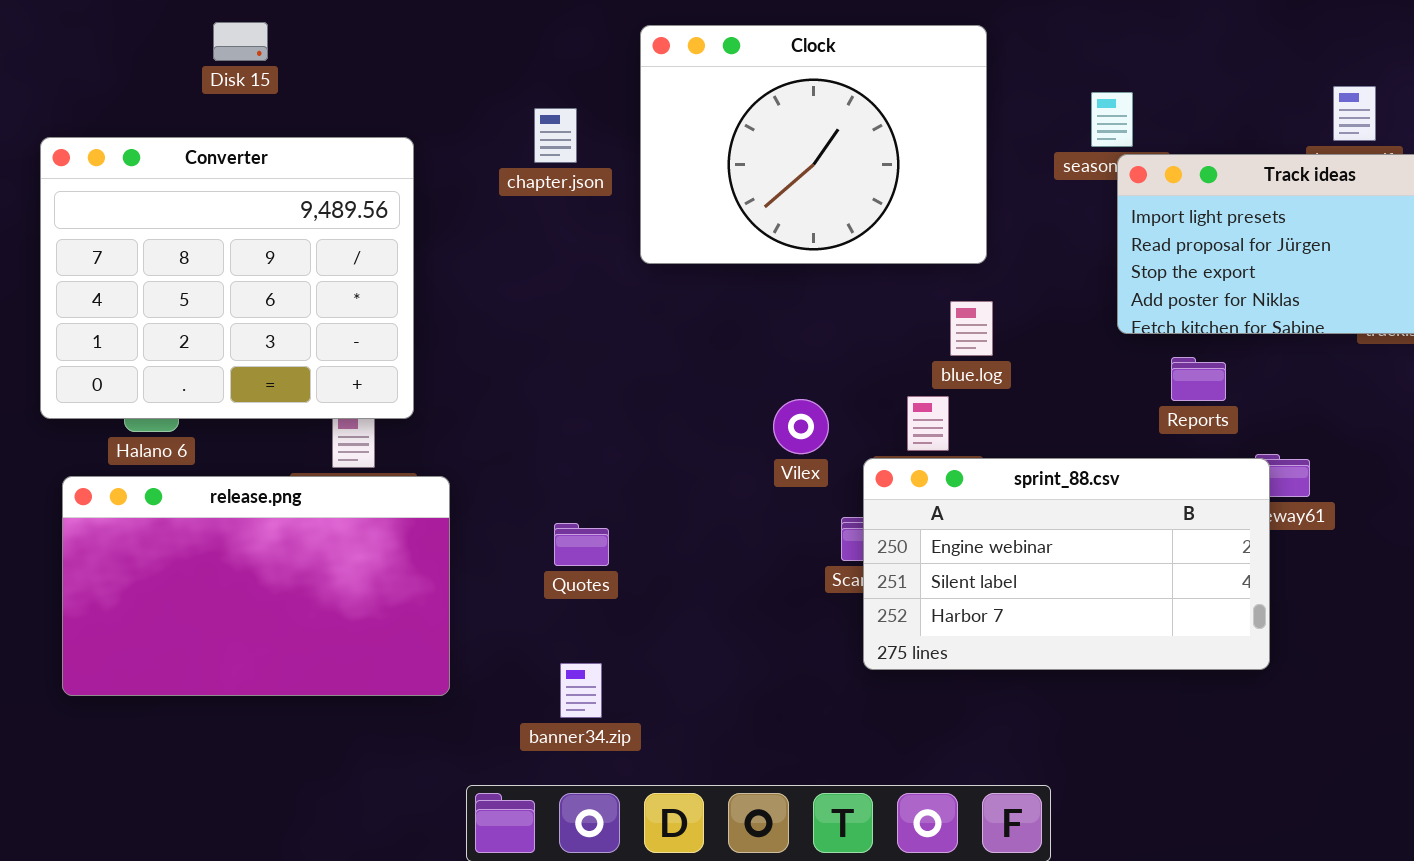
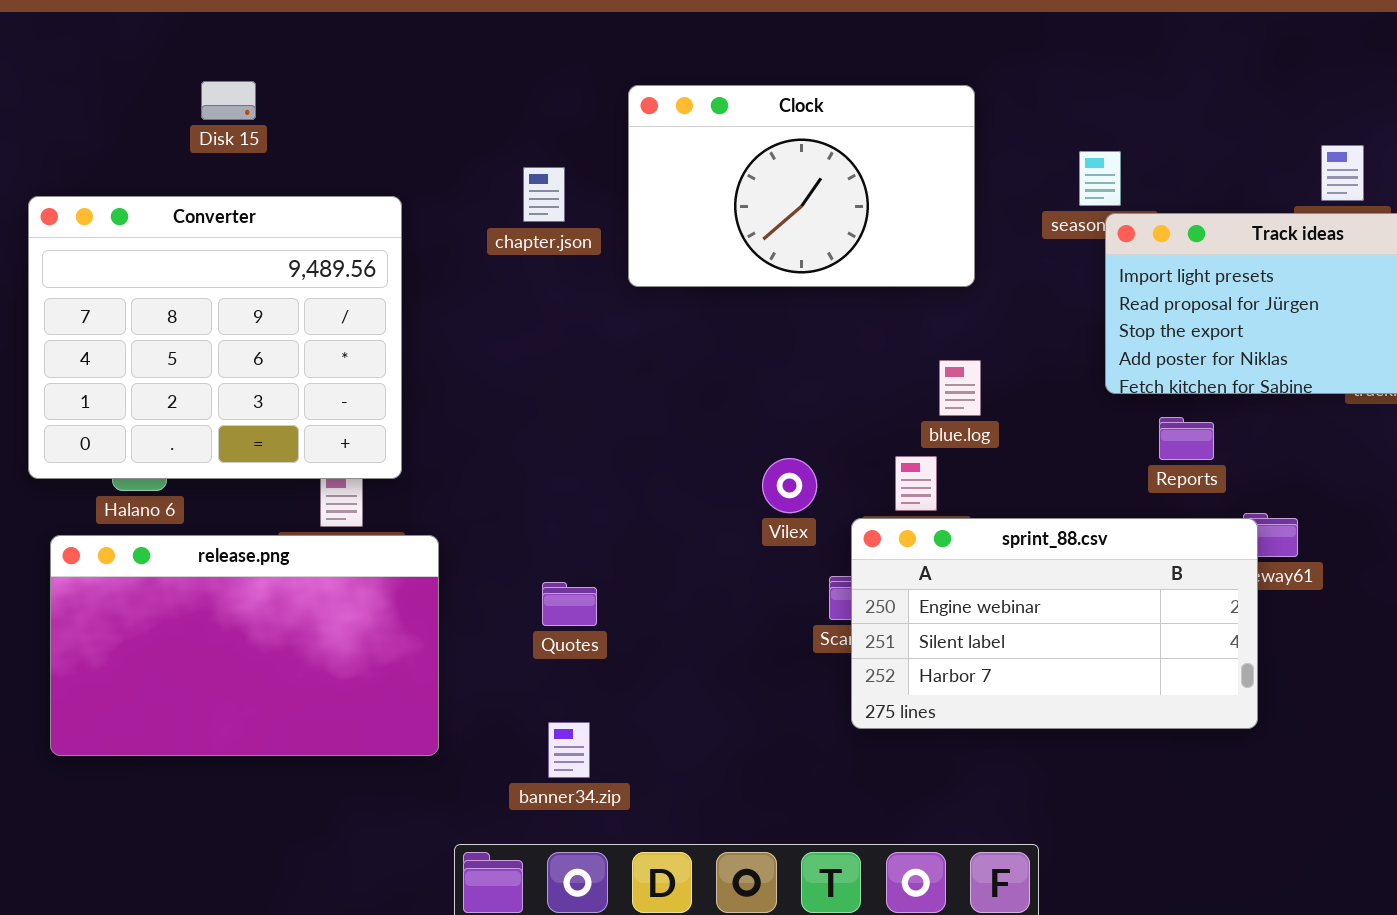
Clock: [640,25,987,264] -> [628,85,975,287], resized

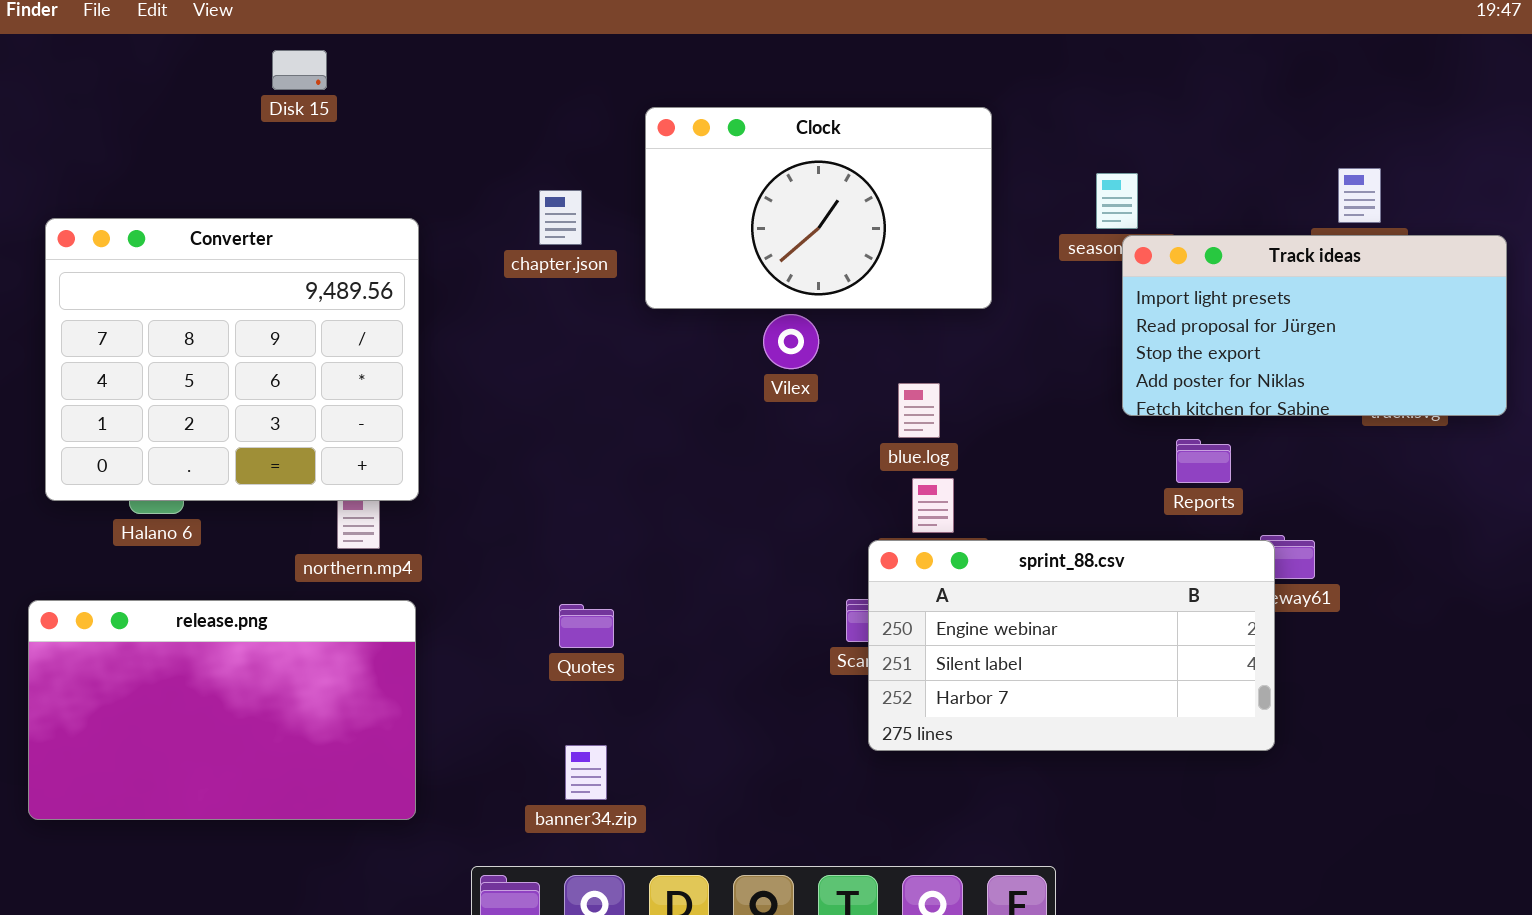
Disk 15: [201,81,256,120] -> [272,50,327,90], moved
blue.log: [939,360,981,416] -> [898,383,940,438], moved
Vilex: [762,458,817,513] -> [763,314,819,369], moved
release.png: [50,535,439,756] -> [28,600,416,820], moved

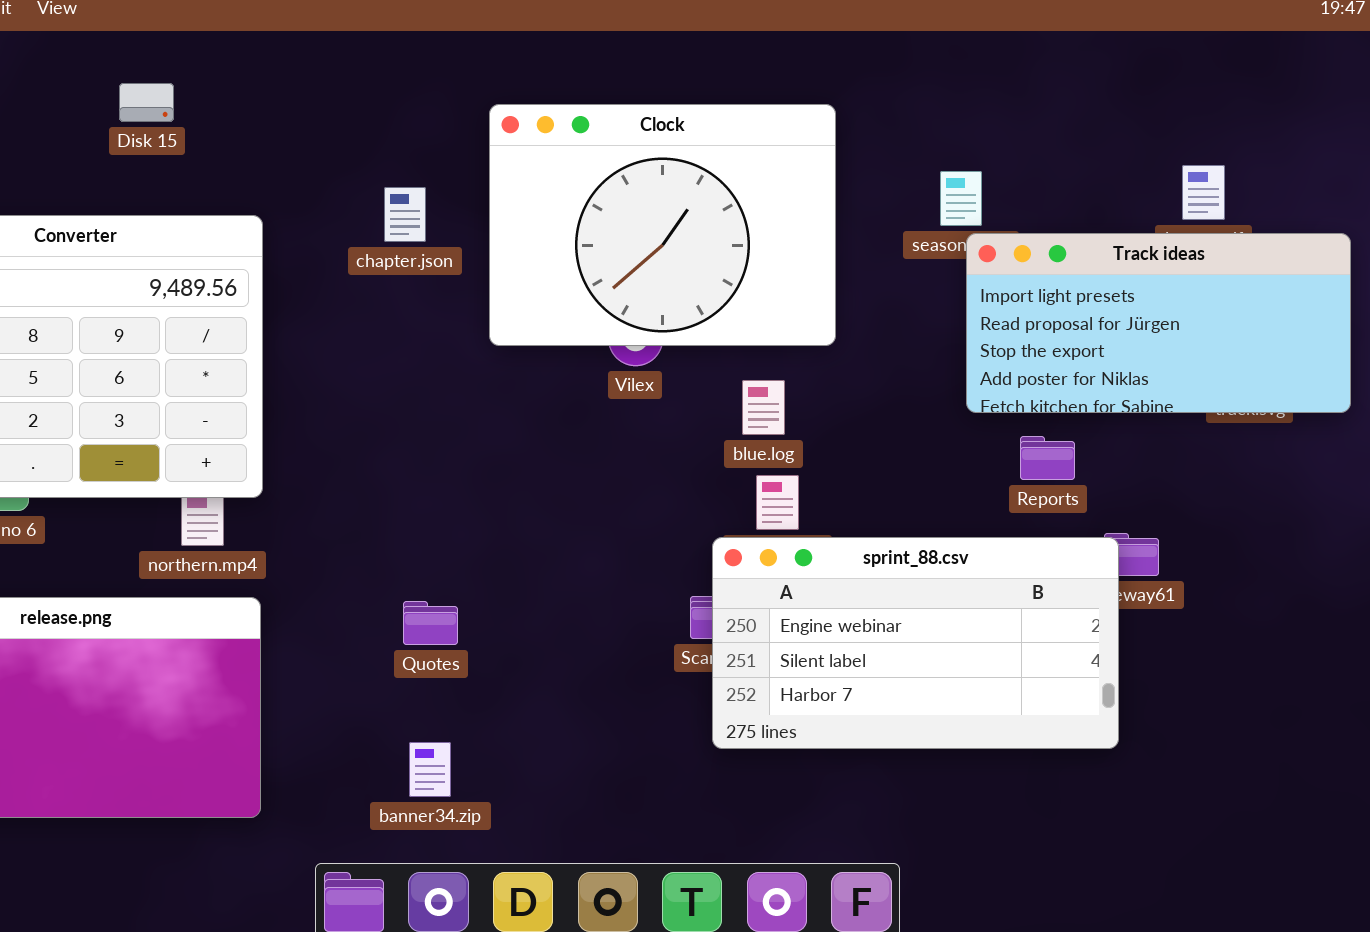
Disk 15: [272,50,327,90] -> [119,83,174,122], moved
Clock: [645,107,992,309] -> [489,104,836,346], resized

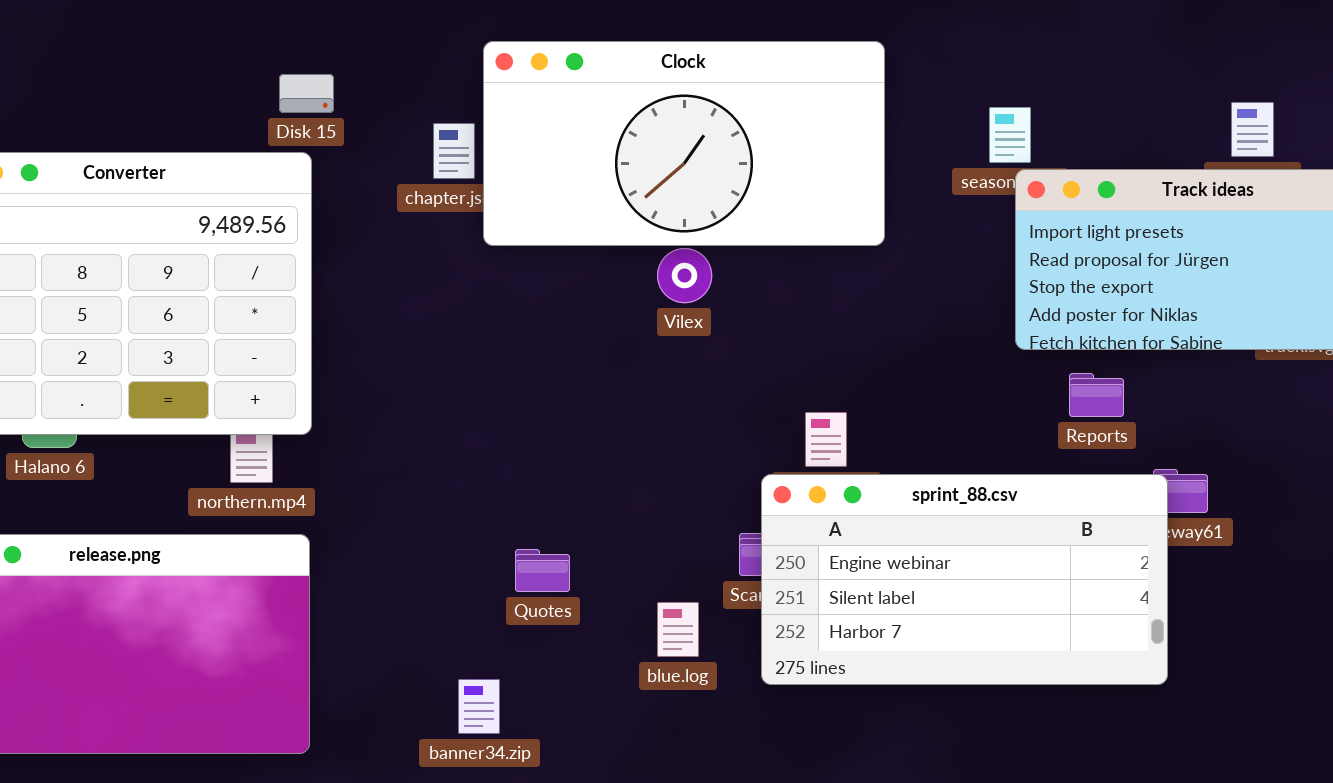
Disk 15: [119,83,174,122] -> [279,74,334,113], moved
Clock: [489,104,836,346] -> [483,41,885,246], resized
blue.log: [742,380,785,435] -> [657,602,699,657], moved
Quotes: [403,601,458,645] -> [515,549,570,592], moved

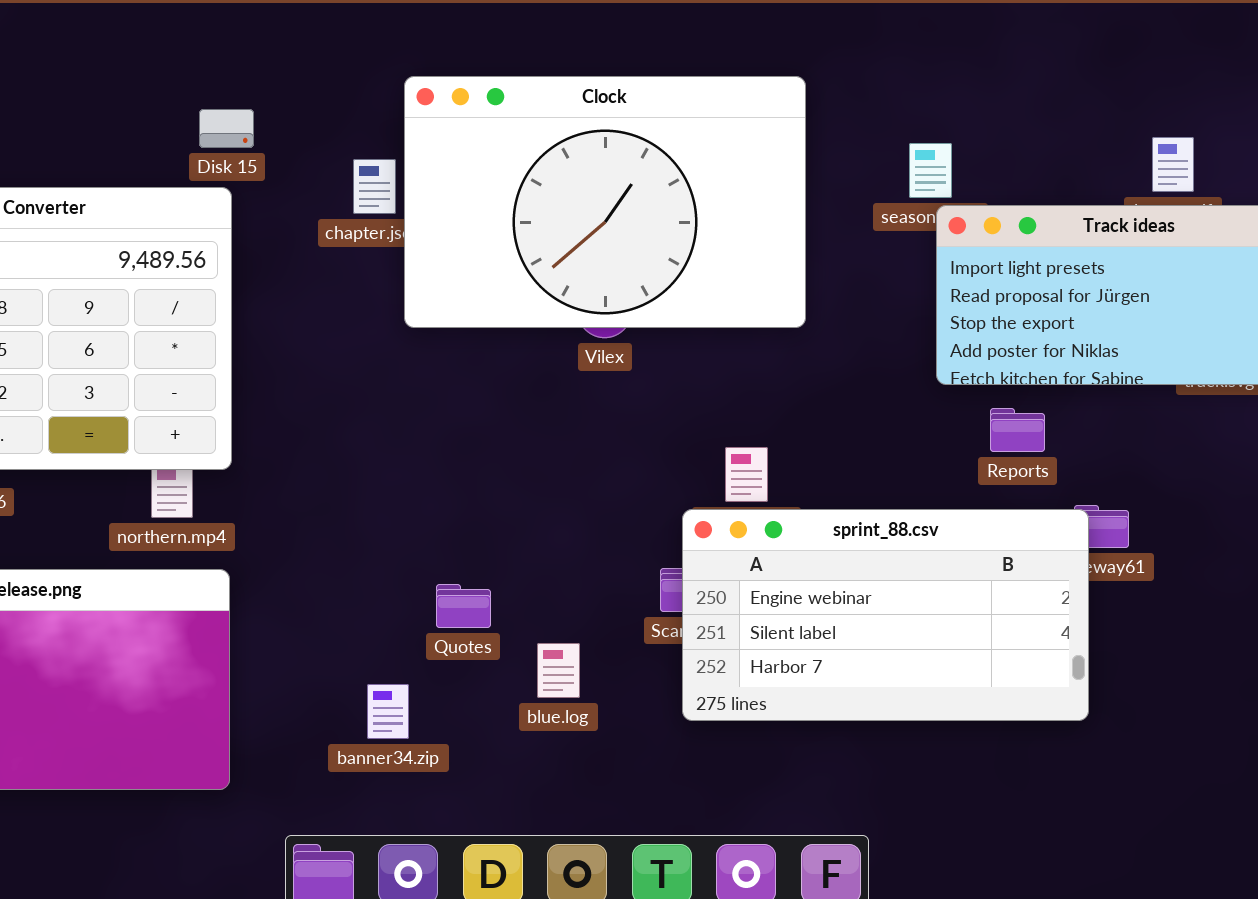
Clock: [483,41,885,246] -> [404,76,806,328], resized
blue.log: [657,602,699,657] -> [537,643,580,698], moved
banner34.zip: [458,679,500,734] -> [367,684,409,739], moved

